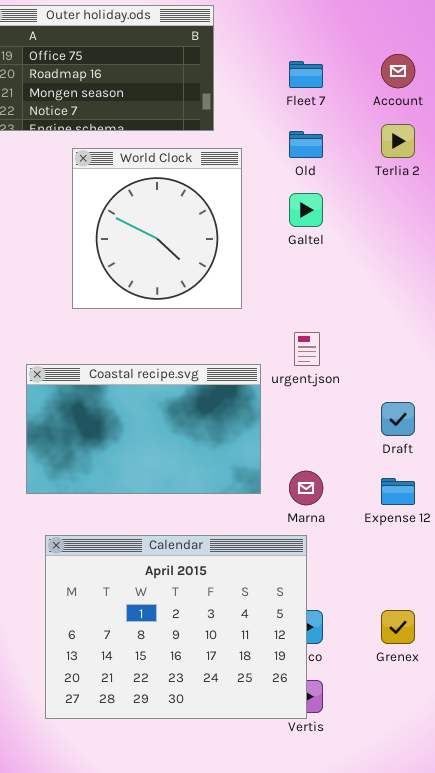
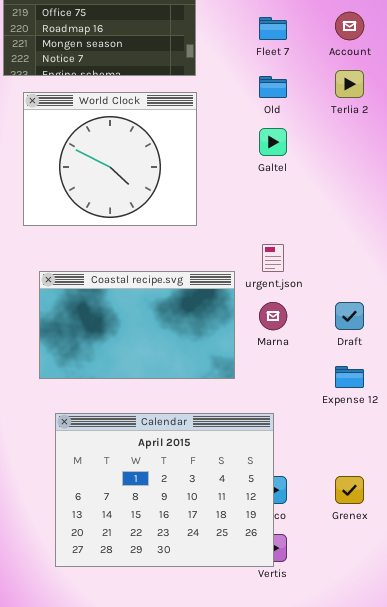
World Clock: [72,148,242,309] -> [23,92,197,226], moved, resized
Marna: [289,471,323,505] -> [259,302,287,330], moved

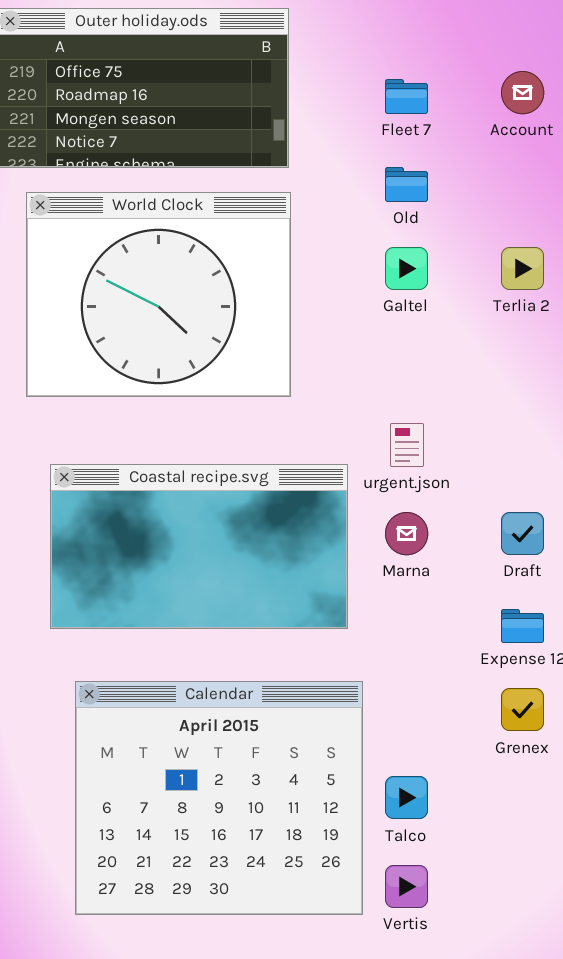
Terlia 2: [335,70,364,98] -> [501,247,544,290], moved
Calendar: [55,413,274,567] -> [75,681,363,915], resized
Grenex: [335,476,364,504] -> [501,688,544,731], moved

